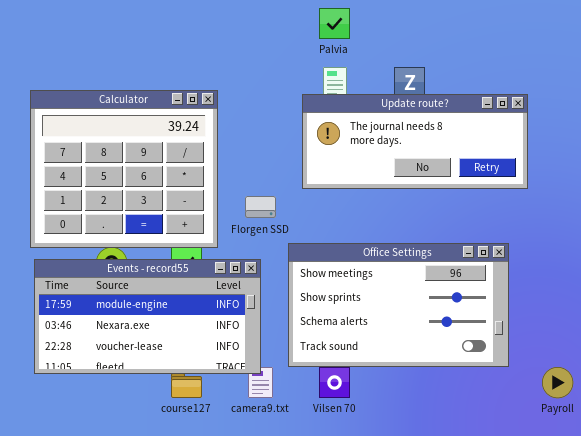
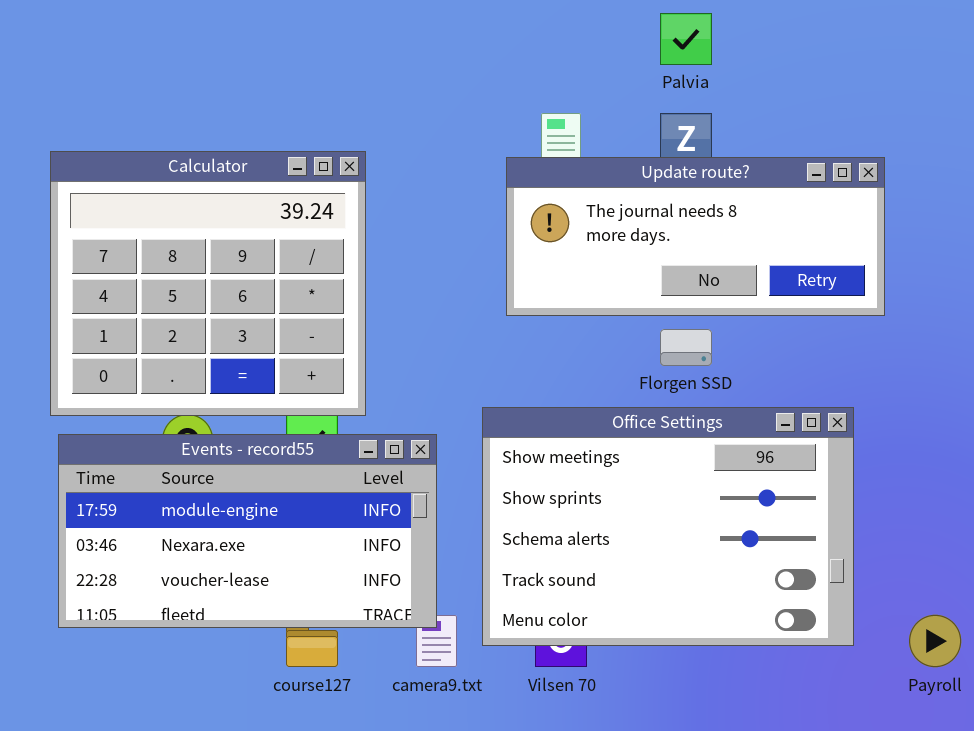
Palvia: [319,8,350,39] -> [660,13,712,65], moved
Florgen SSD: [245,196,276,218] -> [660,329,712,366], moved
Office Settings: [288,243,509,367] -> [482,407,854,646], resized

